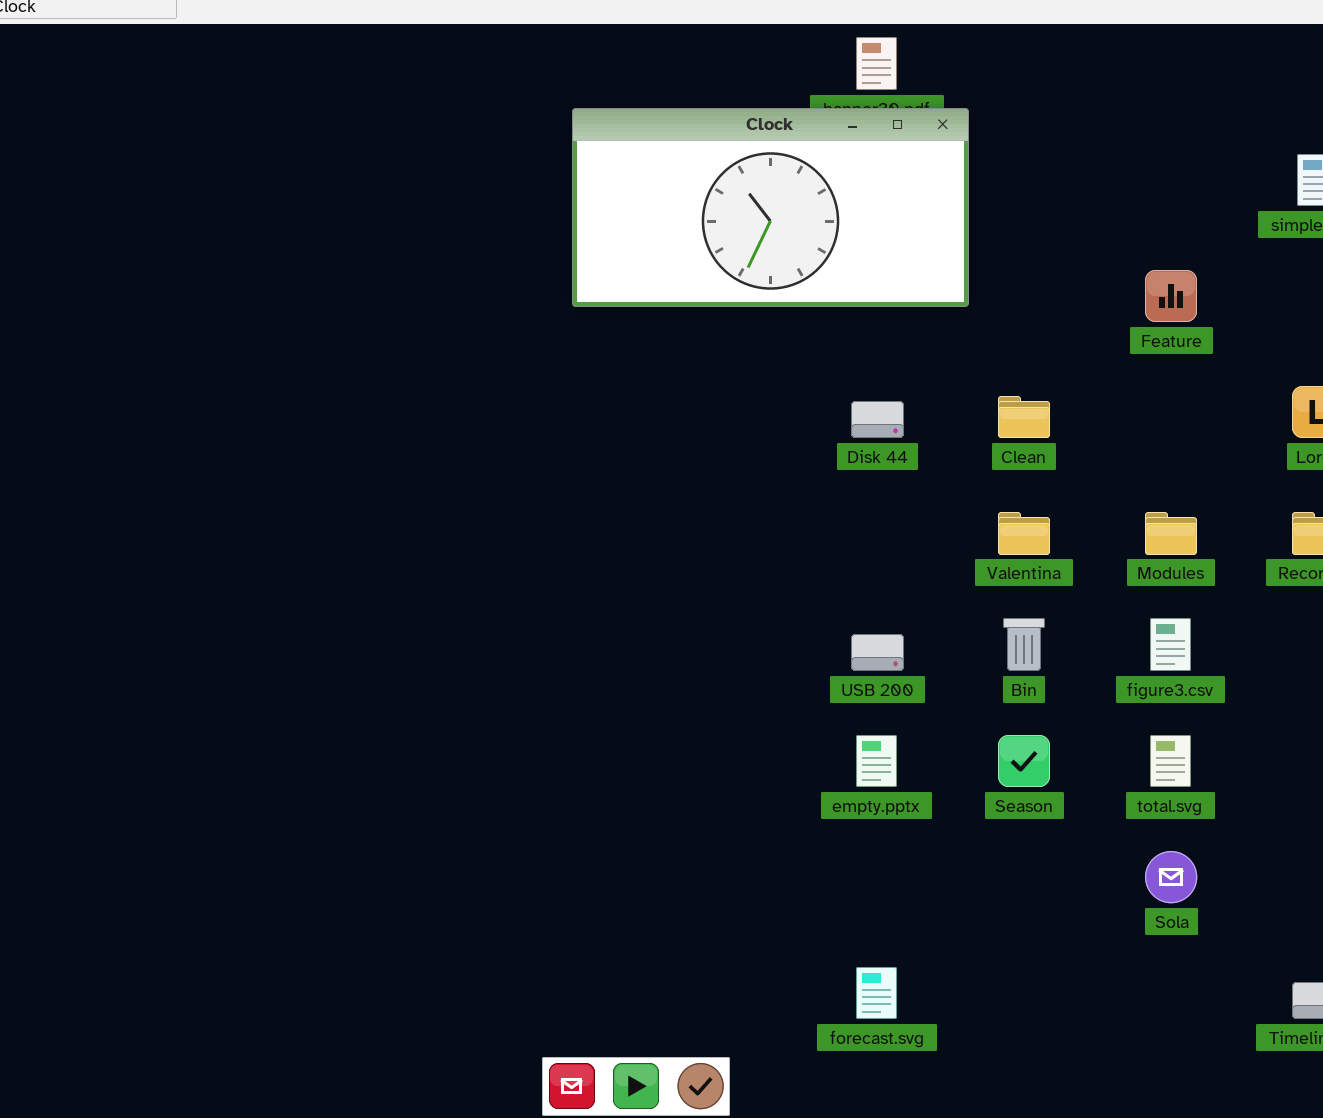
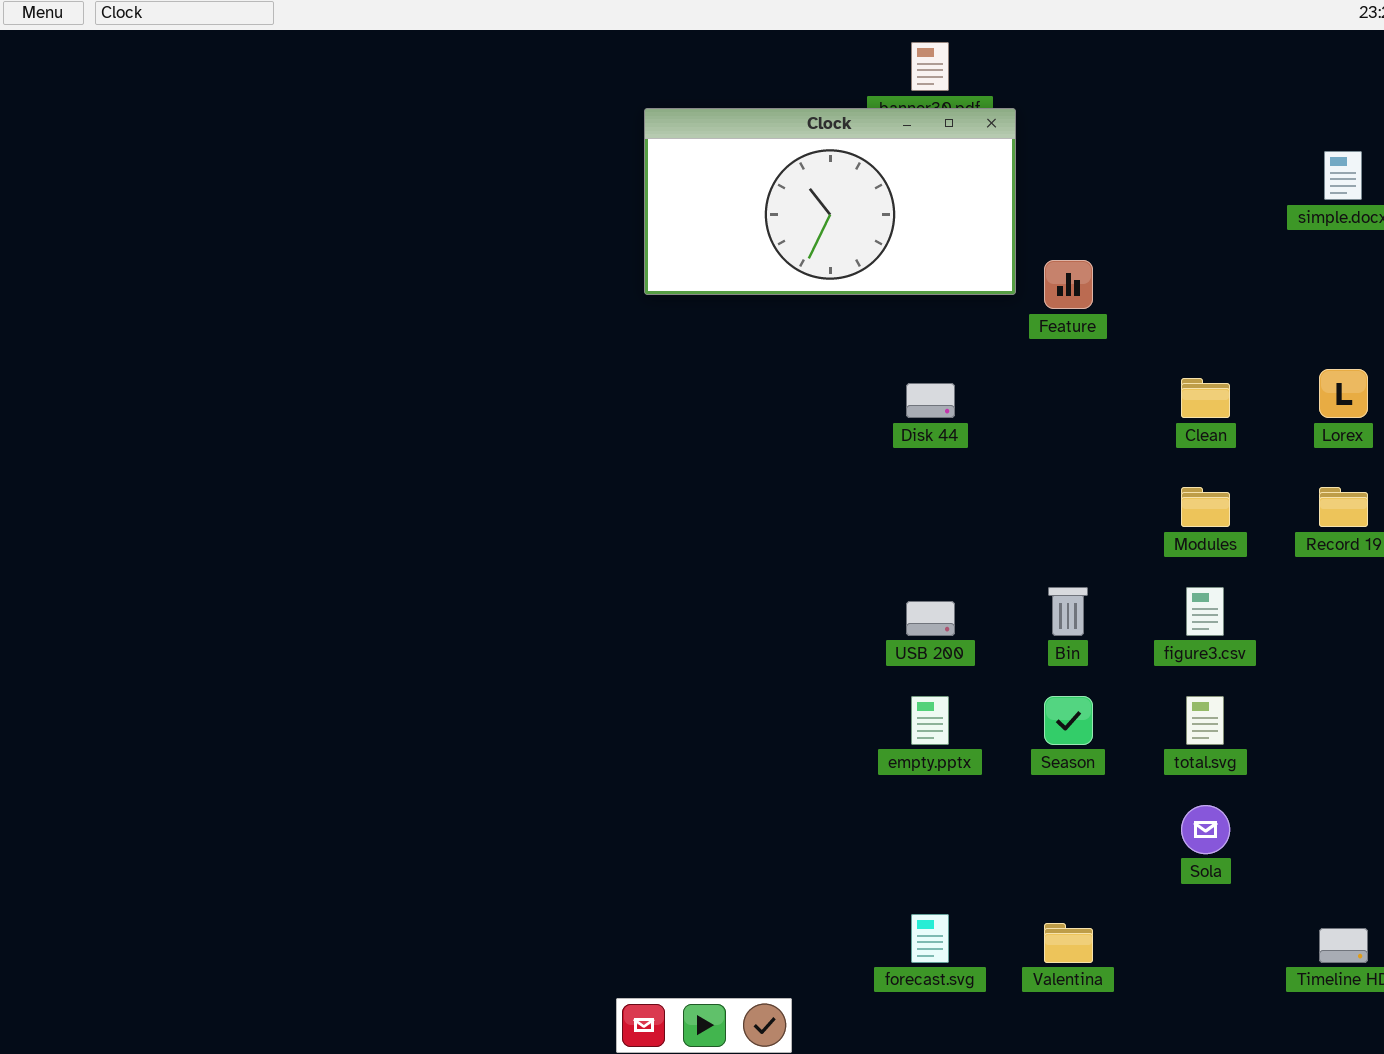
Feature: [1145,270,1197,322] -> [1044,260,1093,309], moved
Clean: [998,396,1050,438] -> [1181,378,1230,418], moved
Valentina: [998,512,1050,555] -> [1044,923,1093,963], moved

